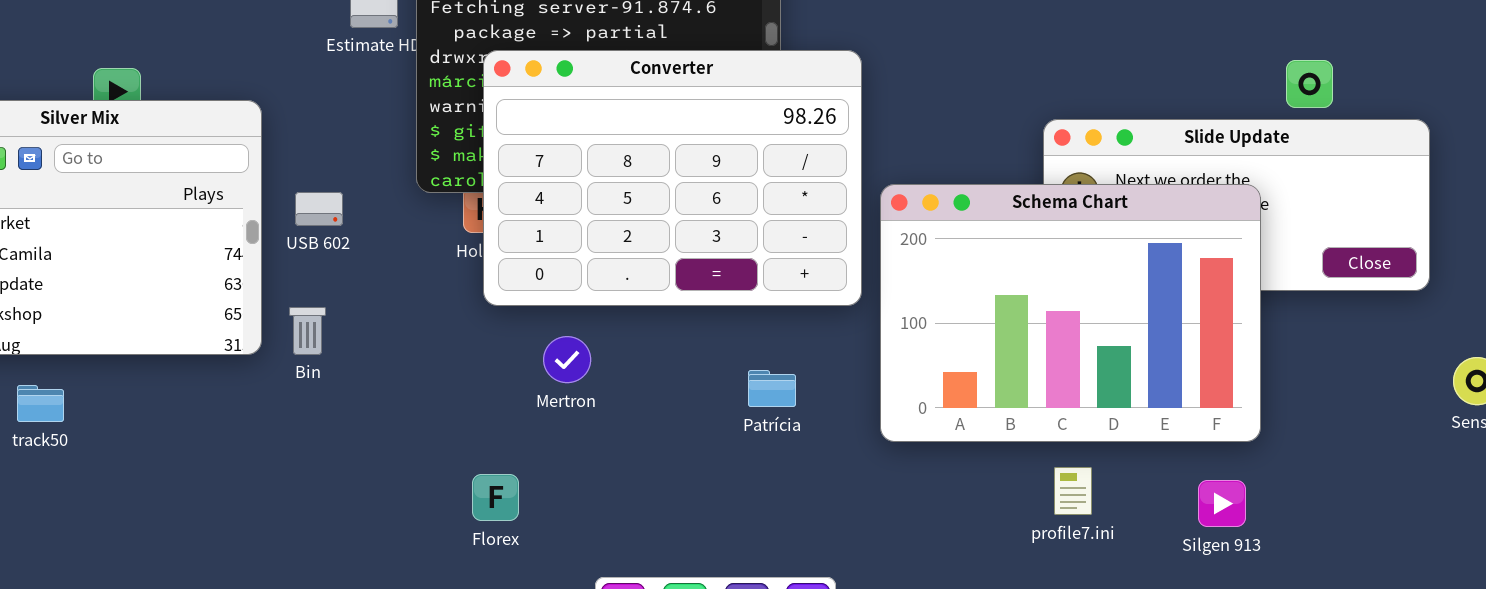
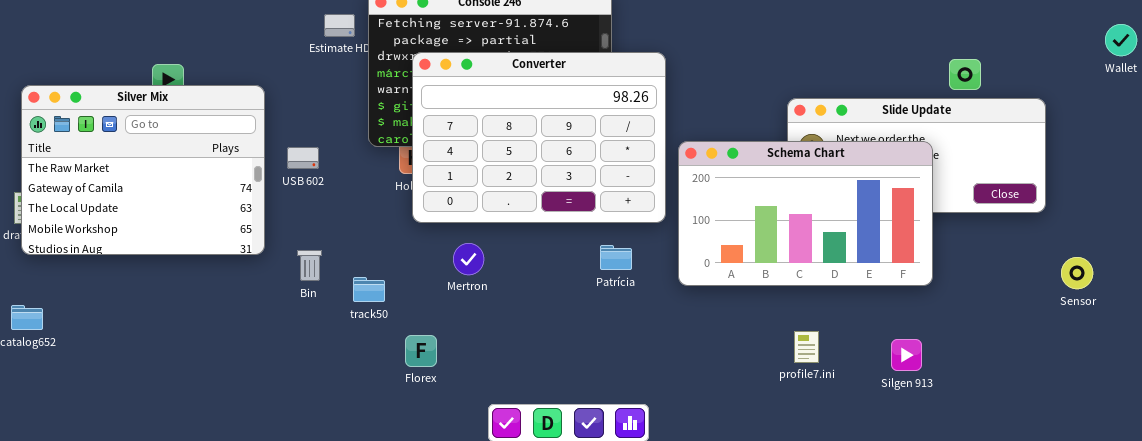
Schema Chart: [880,184,1261,442] -> [678,141,933,286], resized
Bin: [289,307,326,355] -> [297,250,322,281], moved
Patrícia: [748,370,796,407] -> [600,245,632,270], moved
track50: [17,385,64,422] -> [353,277,385,302], moved

